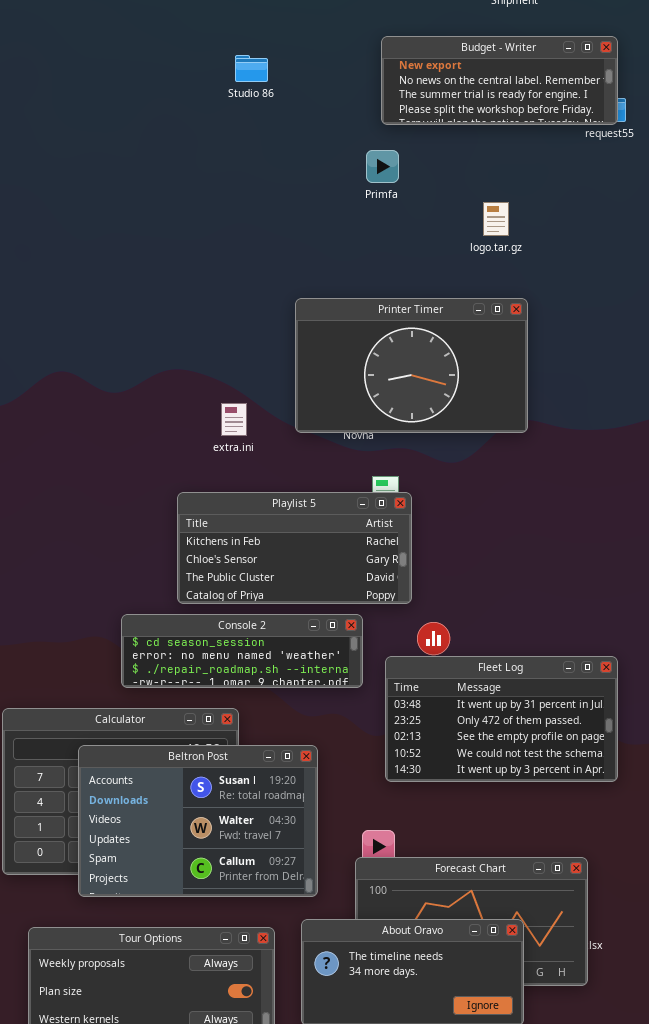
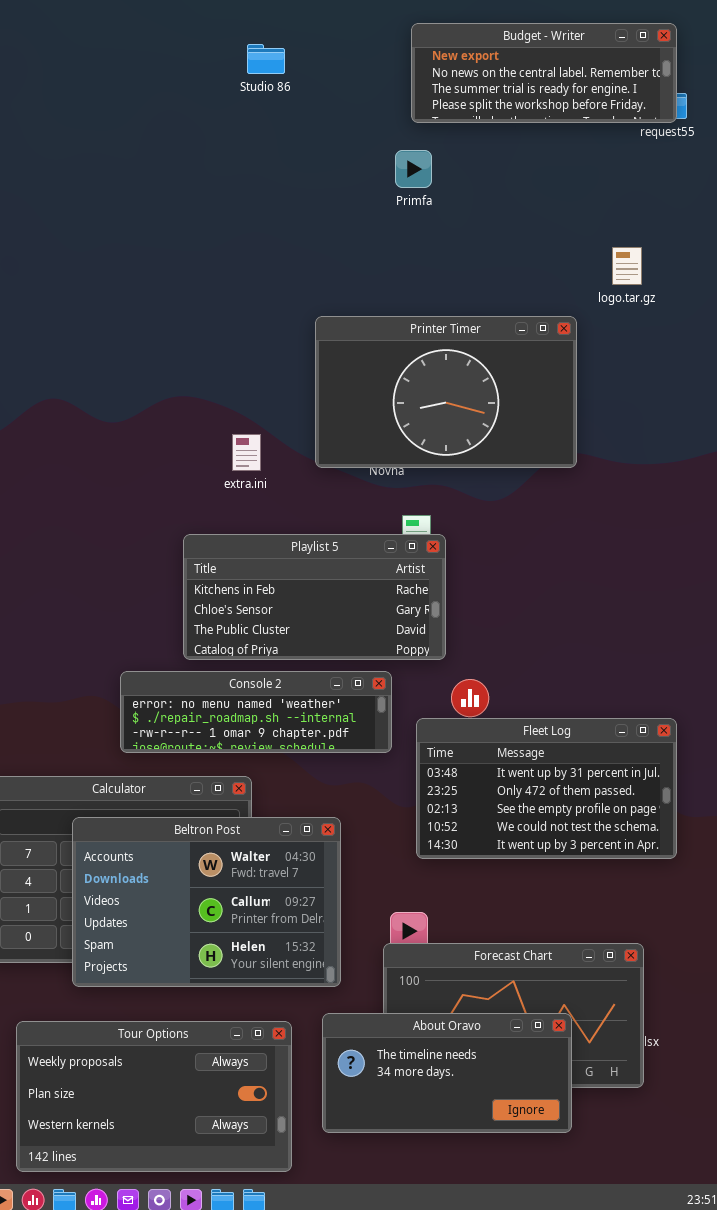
logo.tar.gz: [483,202,509,236] -> [612,247,642,285], moved
Console 2: [121,614,363,688] -> [120,671,392,753], scrolled down 1 row
Beltron Post: [78,745,318,897] -> [72,817,341,987], scrolled down 1 row

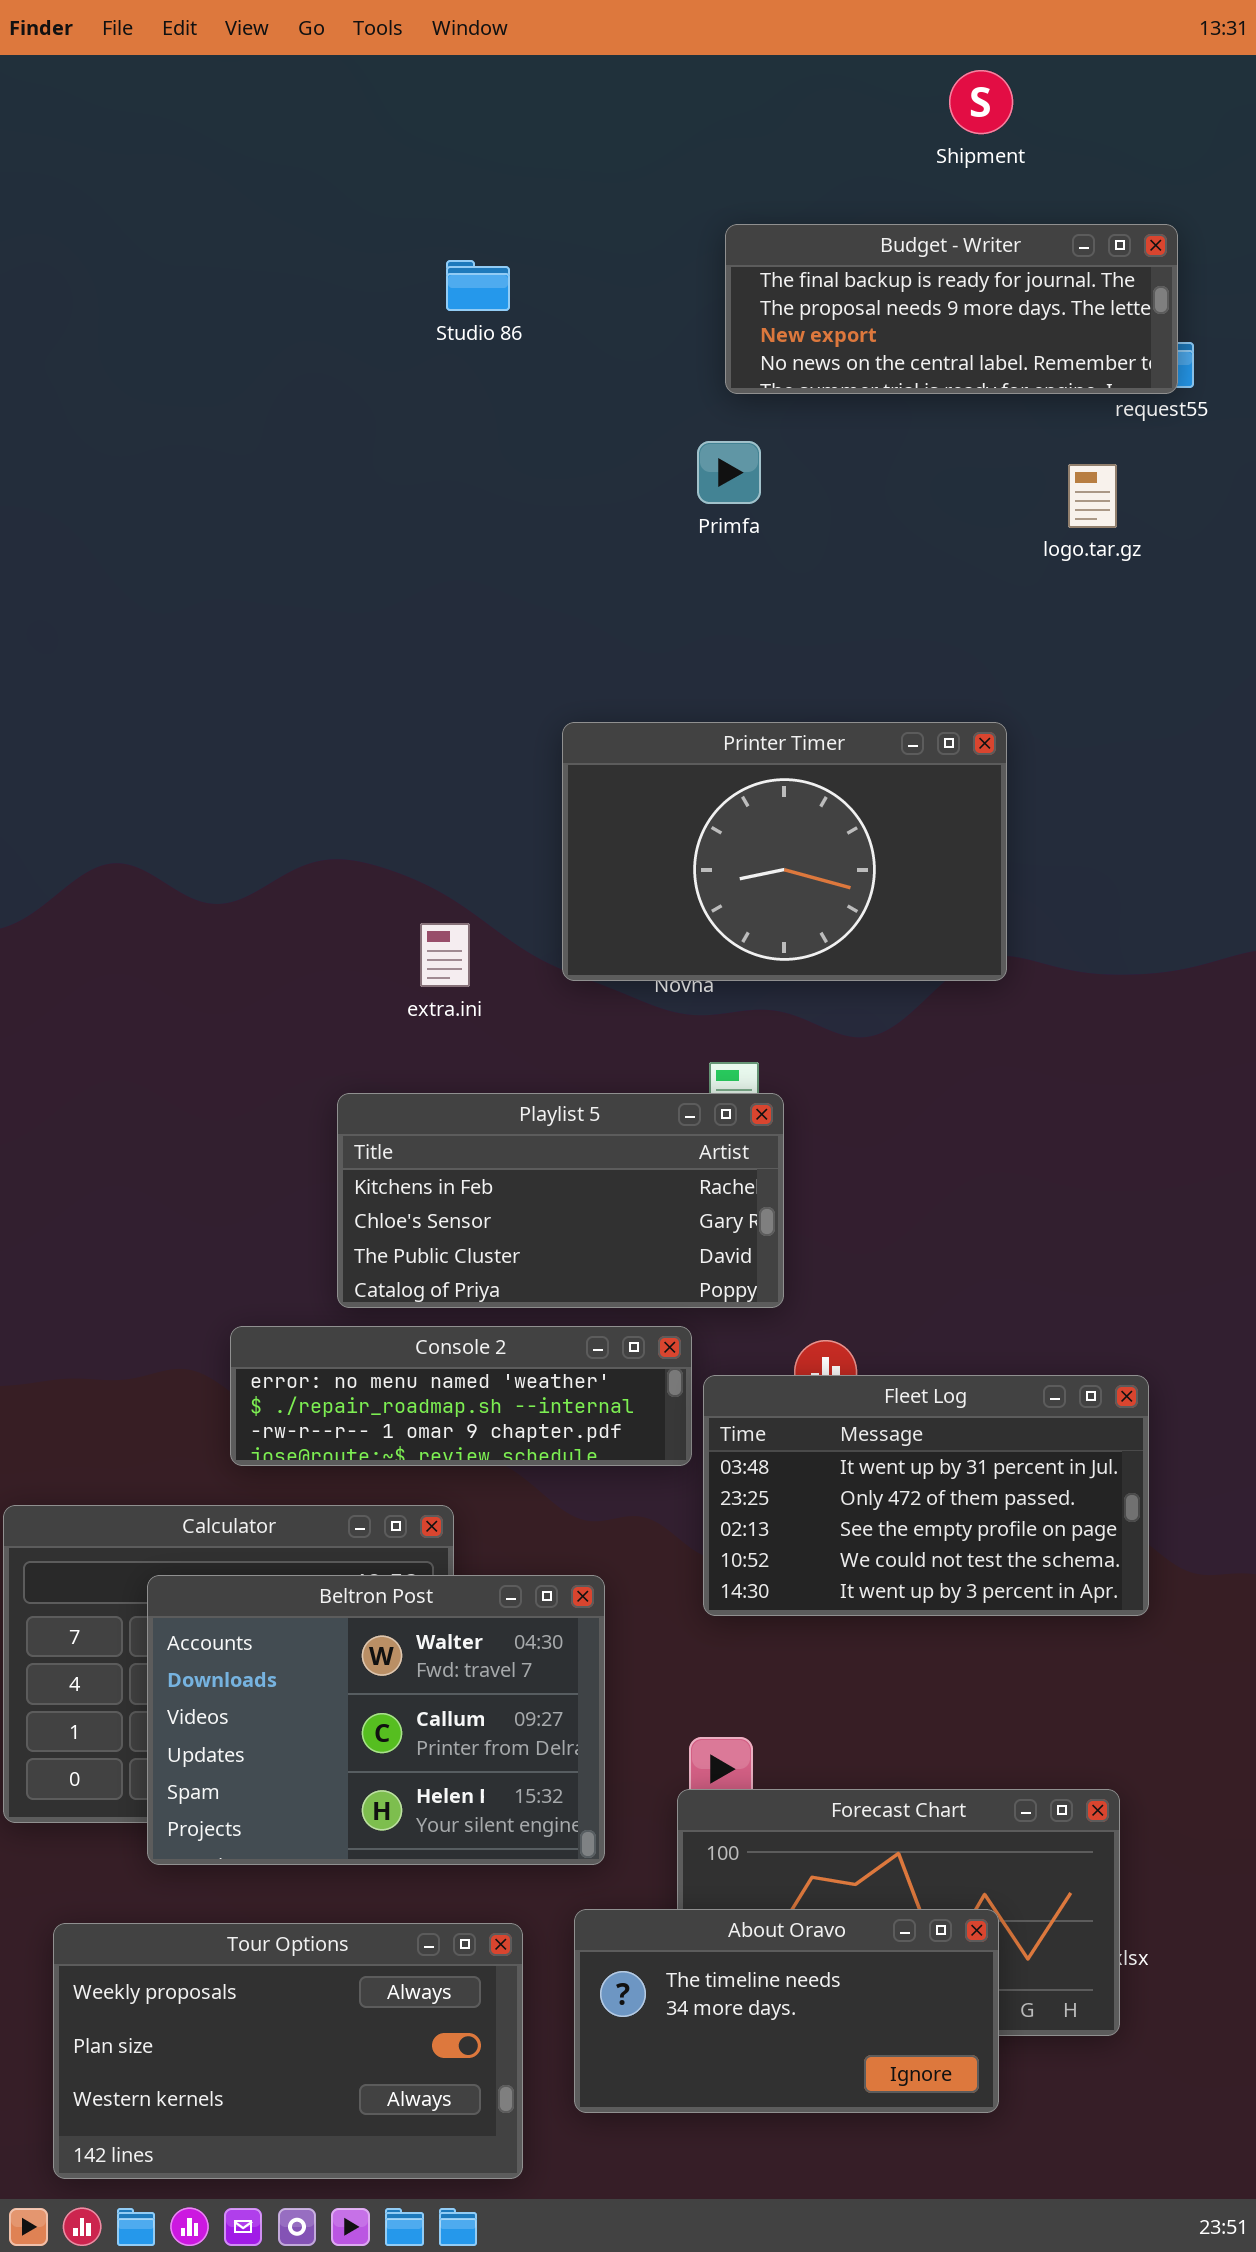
Budget - Writer: [411,23,677,123] -> [725,224,1178,394], scrolled up 2 rows
logo.tar.gz: [612,247,642,285] -> [1068,464,1117,528], moved
Fleet Log: [416,718,677,859] -> [703,1375,1149,1616], moved

